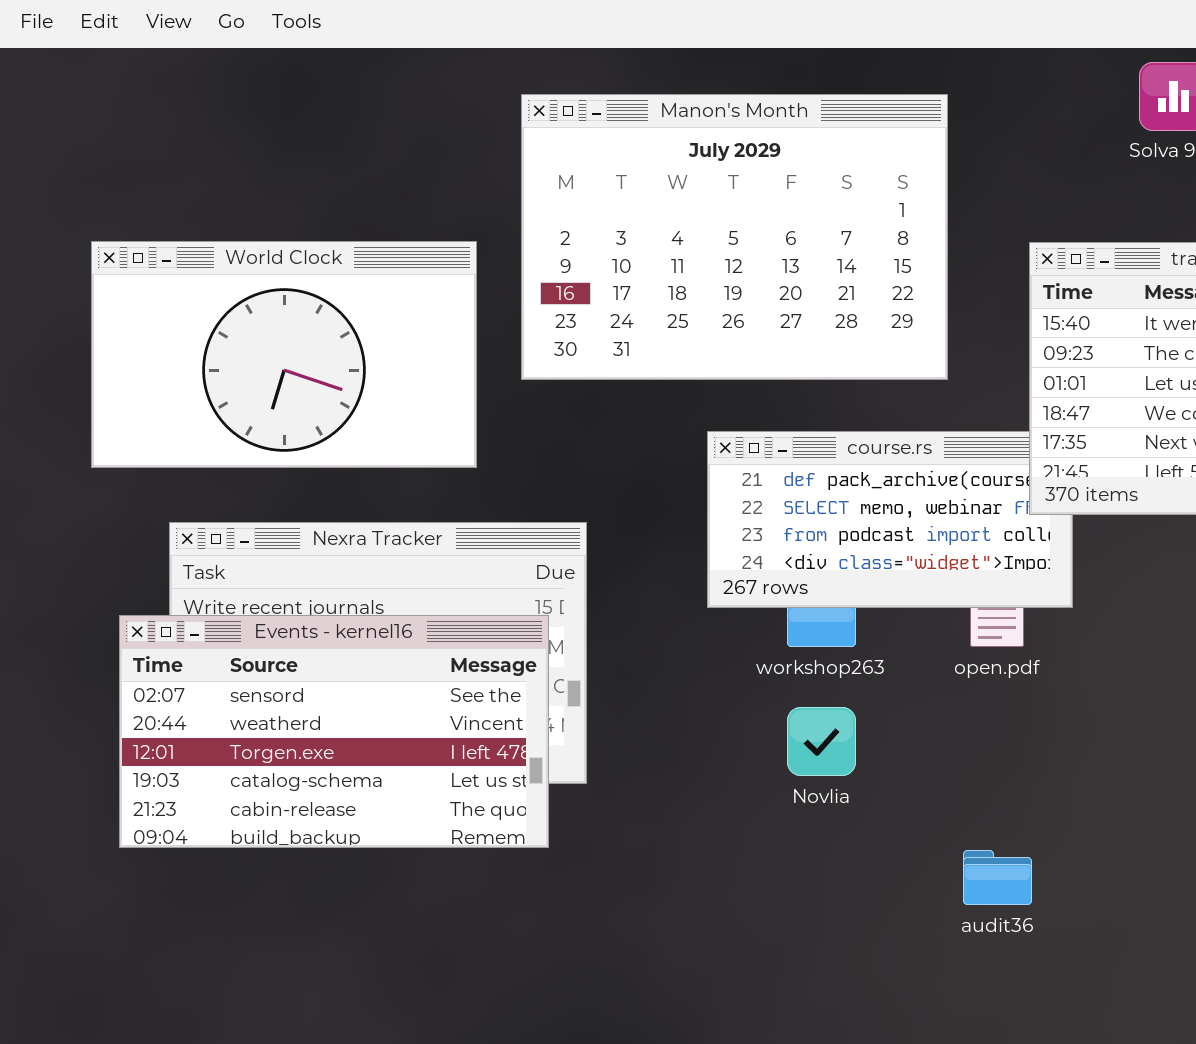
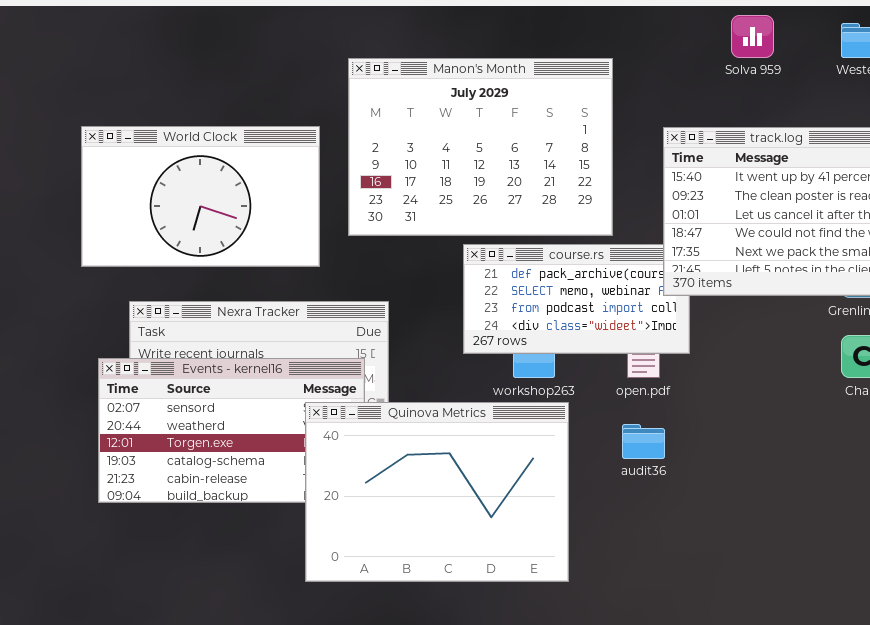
Manon's Month: [521,94,948,380] -> [348,58,613,236], moved
Quinova Metrics: none -> [305,402,569,582], opened
audit36: [963,850,1032,905] -> [622,424,665,459], moved

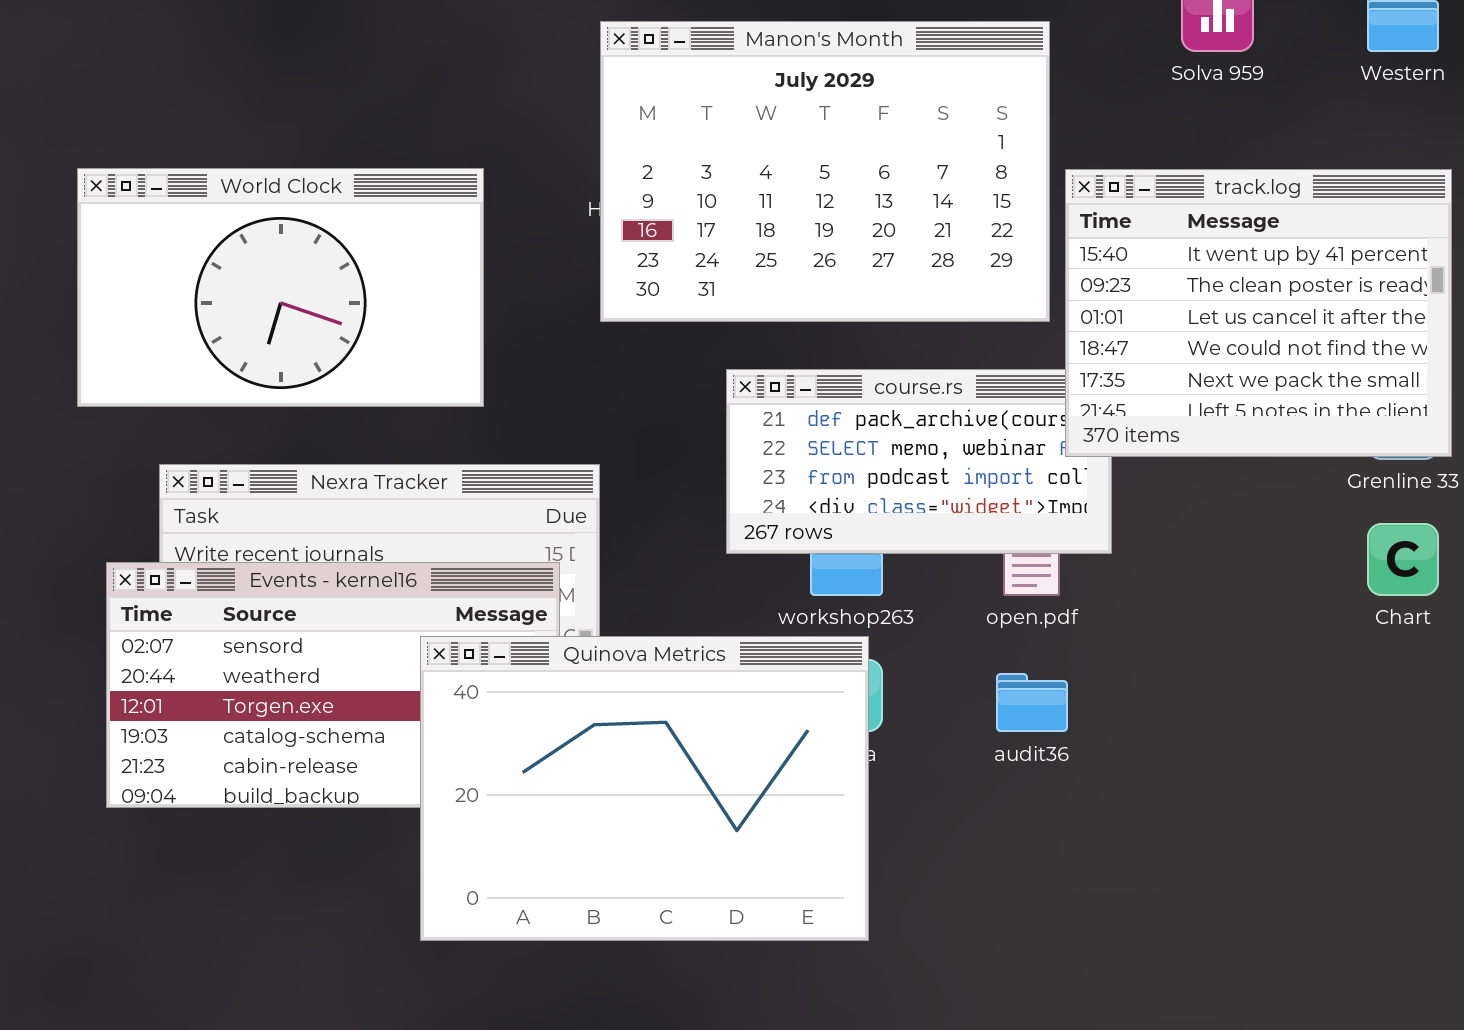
Manon's Month: [348,58,613,236] -> [600,21,1050,322], moved
Quinova Metrics: [305,402,569,582] -> [420,636,869,941], moved

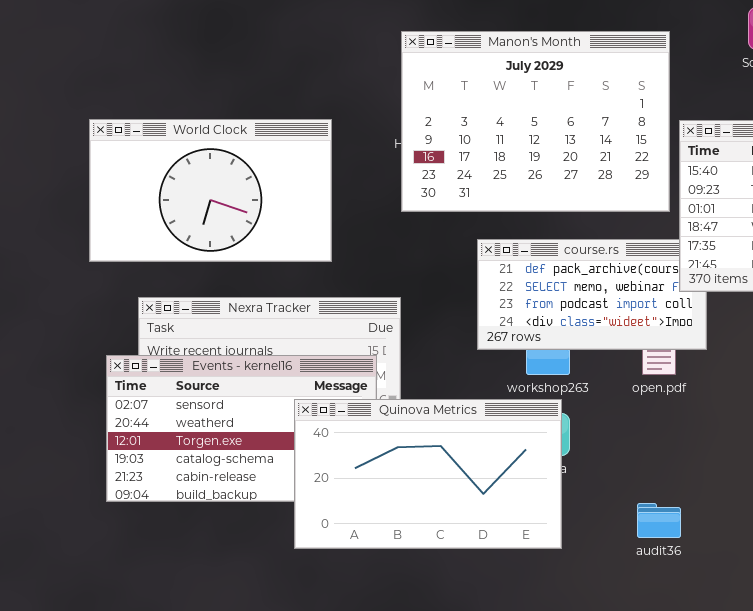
Quinova Metrics: [420,636,869,941] -> [294,399,562,549], resized
audit36: [996,673,1068,732] -> [637,503,681,538], moved

